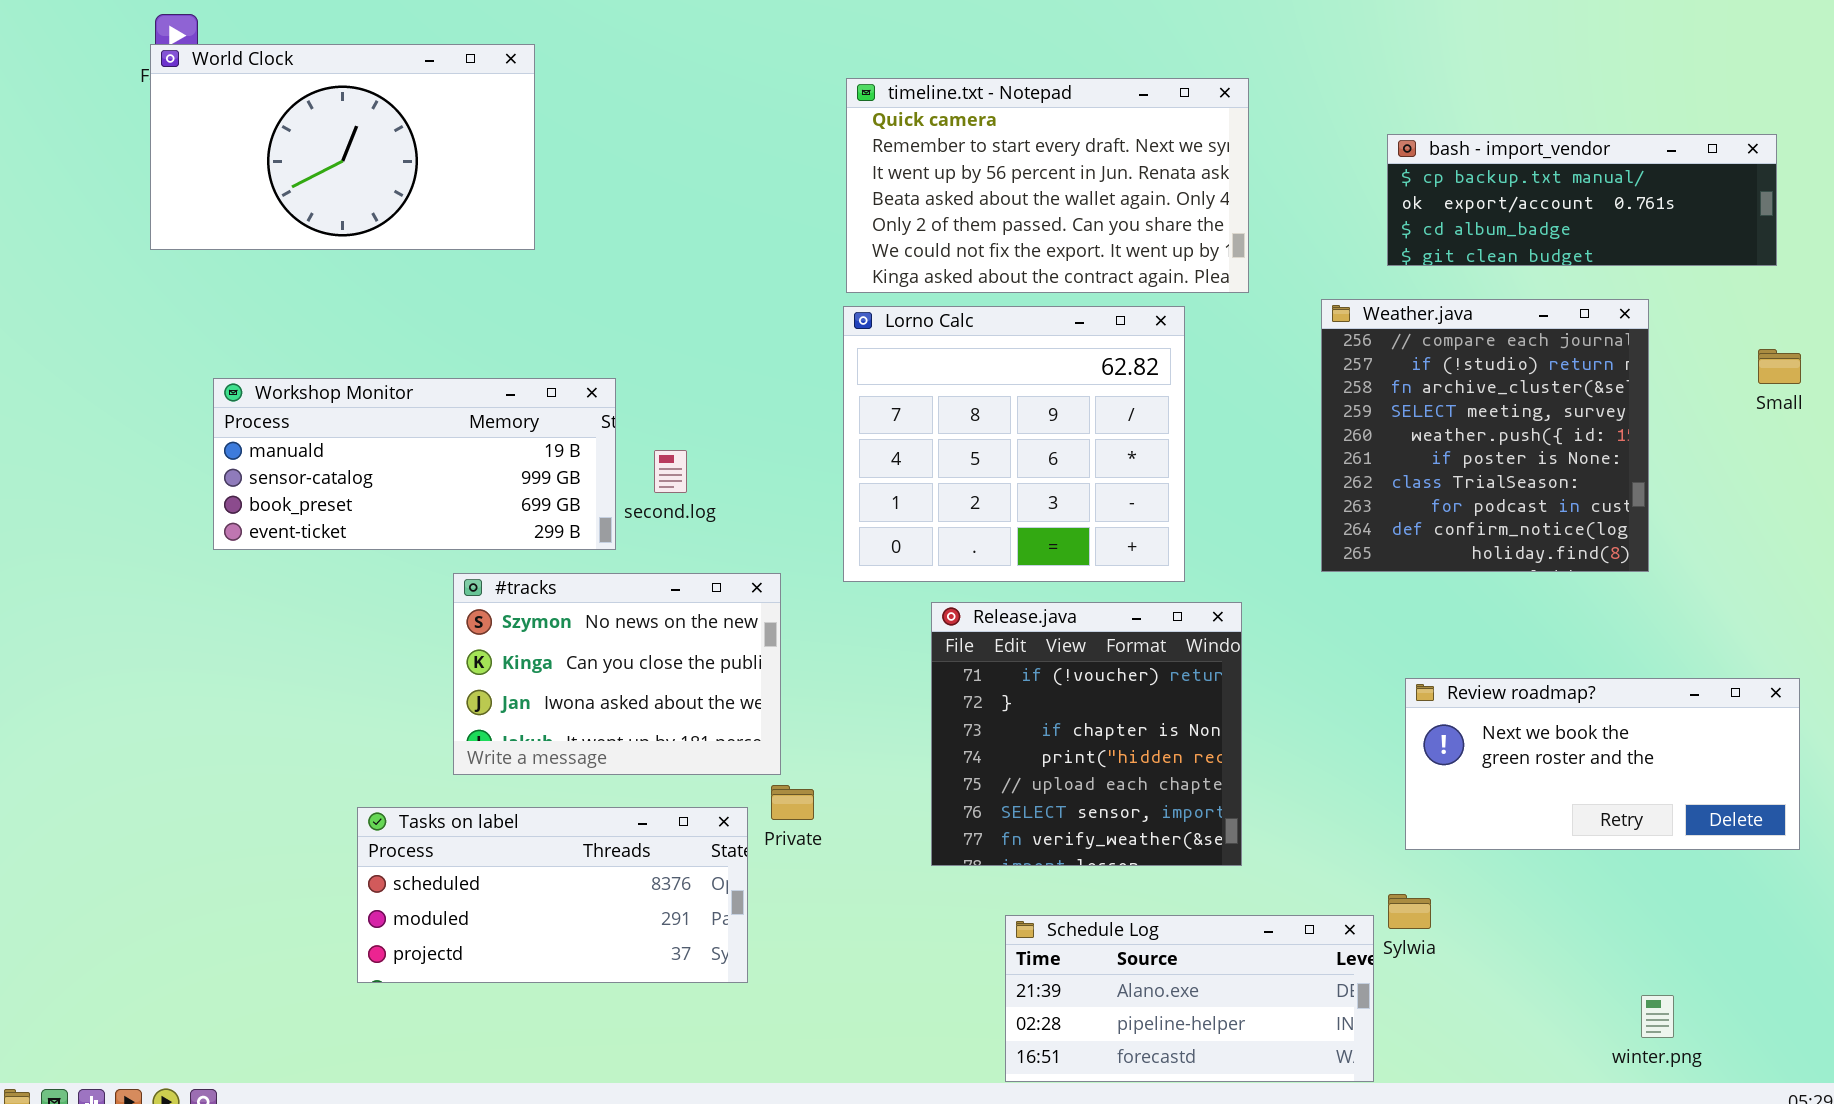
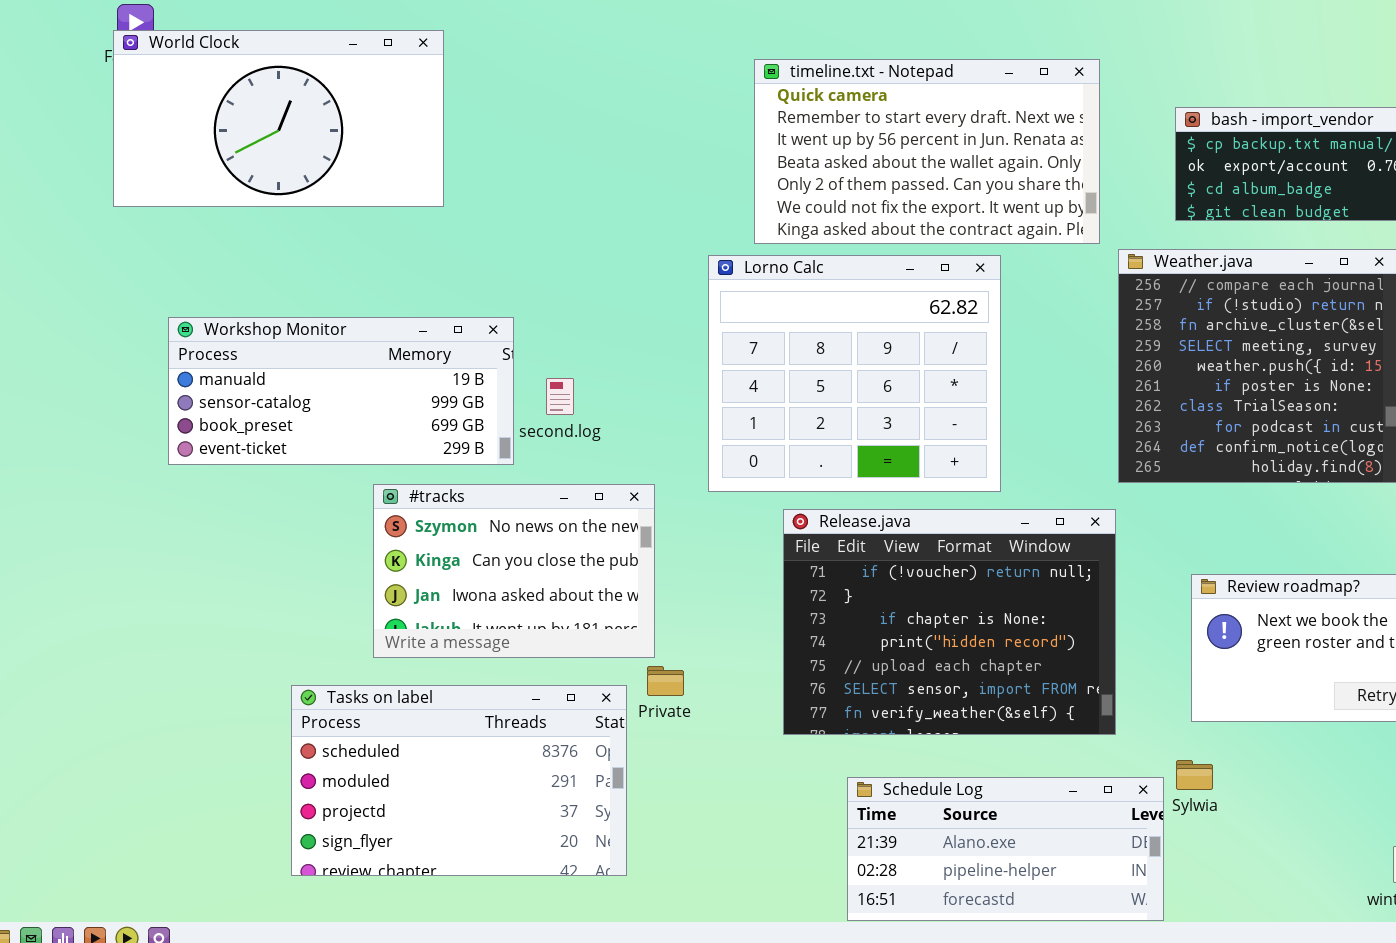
timeline.txt - Notepad: [846,78,1249,293] -> [754,59,1100,244], moved
Release.java: [931,602,1242,866] -> [783,509,1116,735], resized
Tasks on label: [357,807,748,983] -> [291,685,627,876], resized

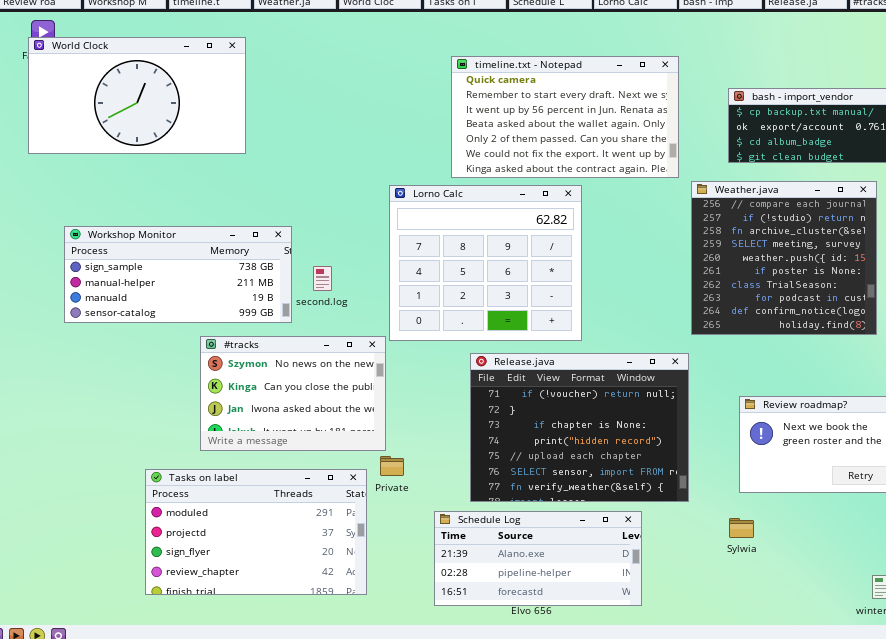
Lorno Calc: [708,255,1001,492] -> [389,185,582,341], moved
Workshop Monitor: [168,317,514,465] -> [64,226,292,323], scrolled up 2 rows
Tasks on label: [291,685,627,876] -> [145,469,367,595], scrolled down 1 row
Schedule Log: [847,777,1164,921] -> [434,511,642,606], moved

